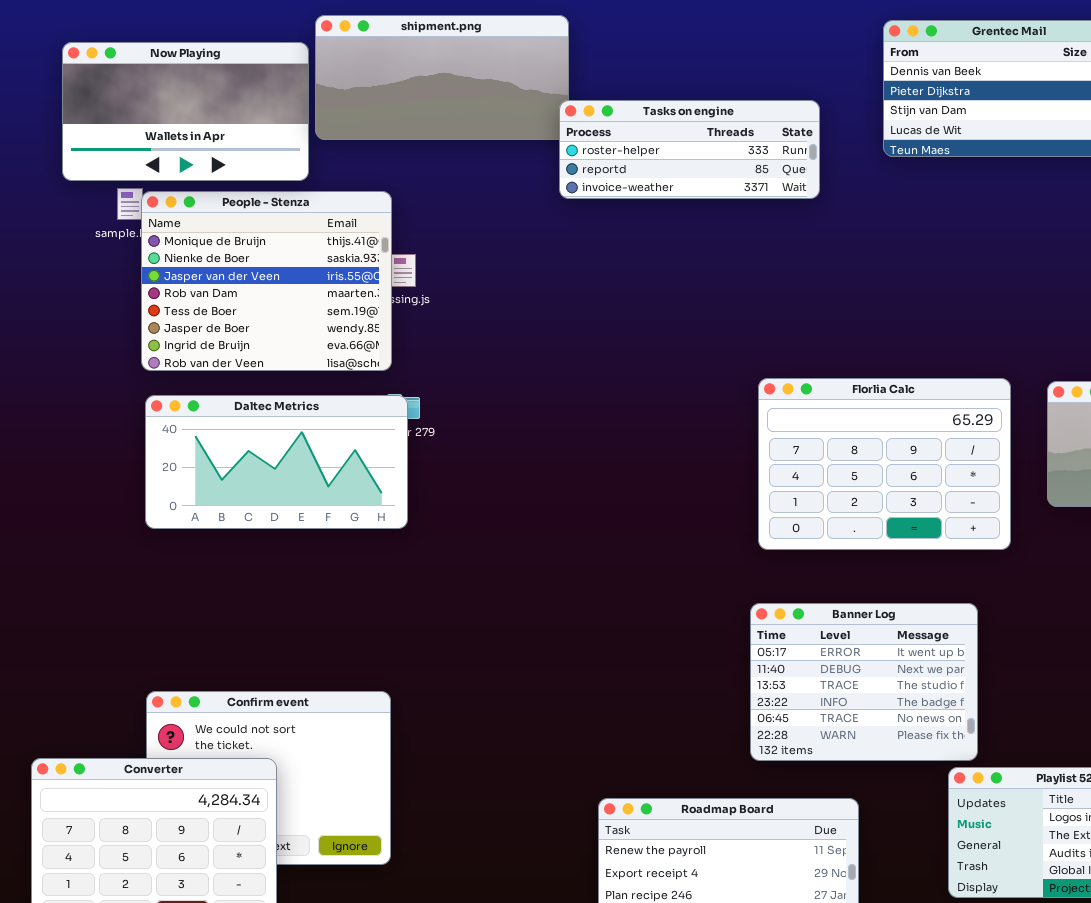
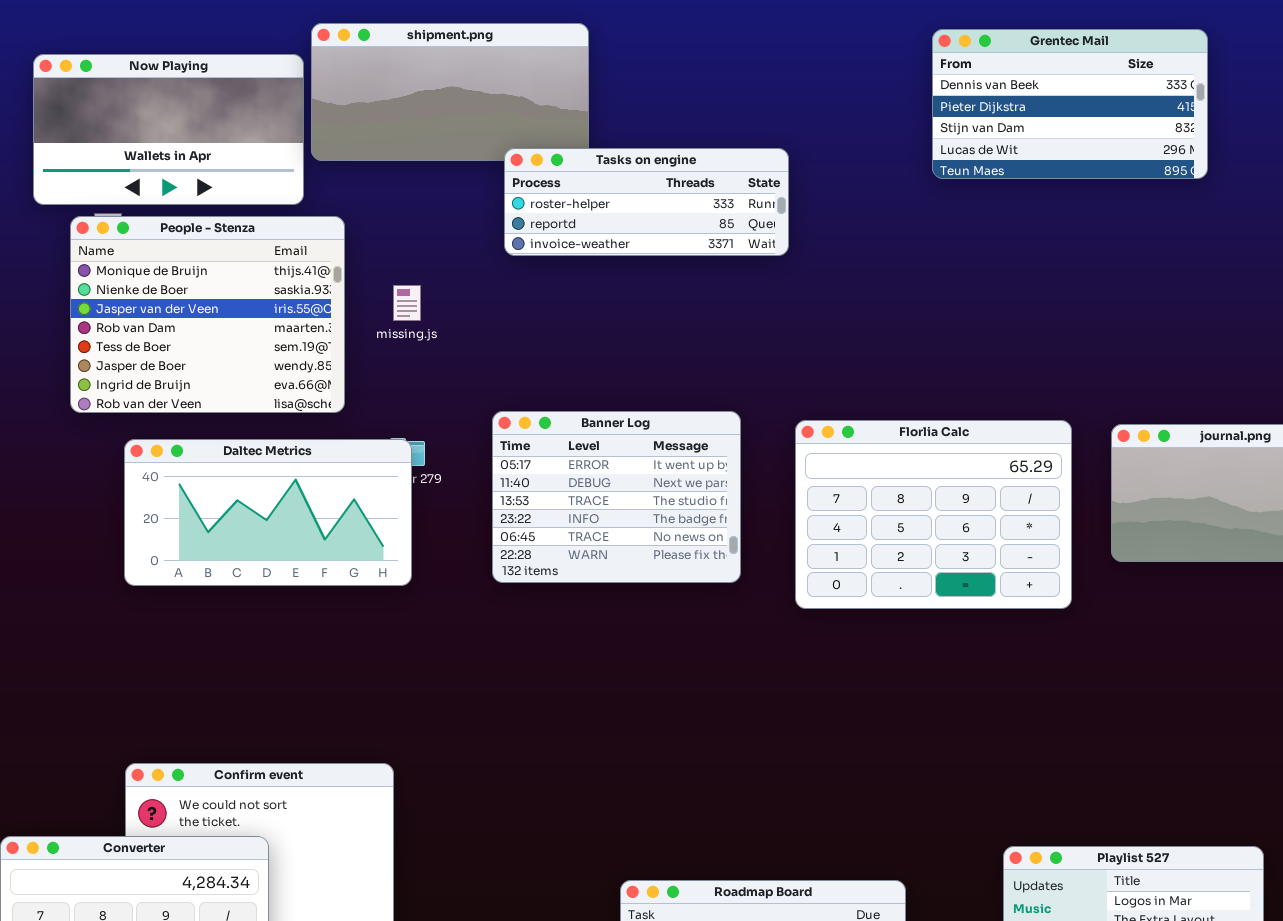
Tasks on engine: [559,100,820,199] -> [504,148,789,256], moved
People - Stenza: [141,191,392,371] -> [70,216,345,413], moved
Banner Log: [750,603,978,761] -> [492,411,741,583], moved

